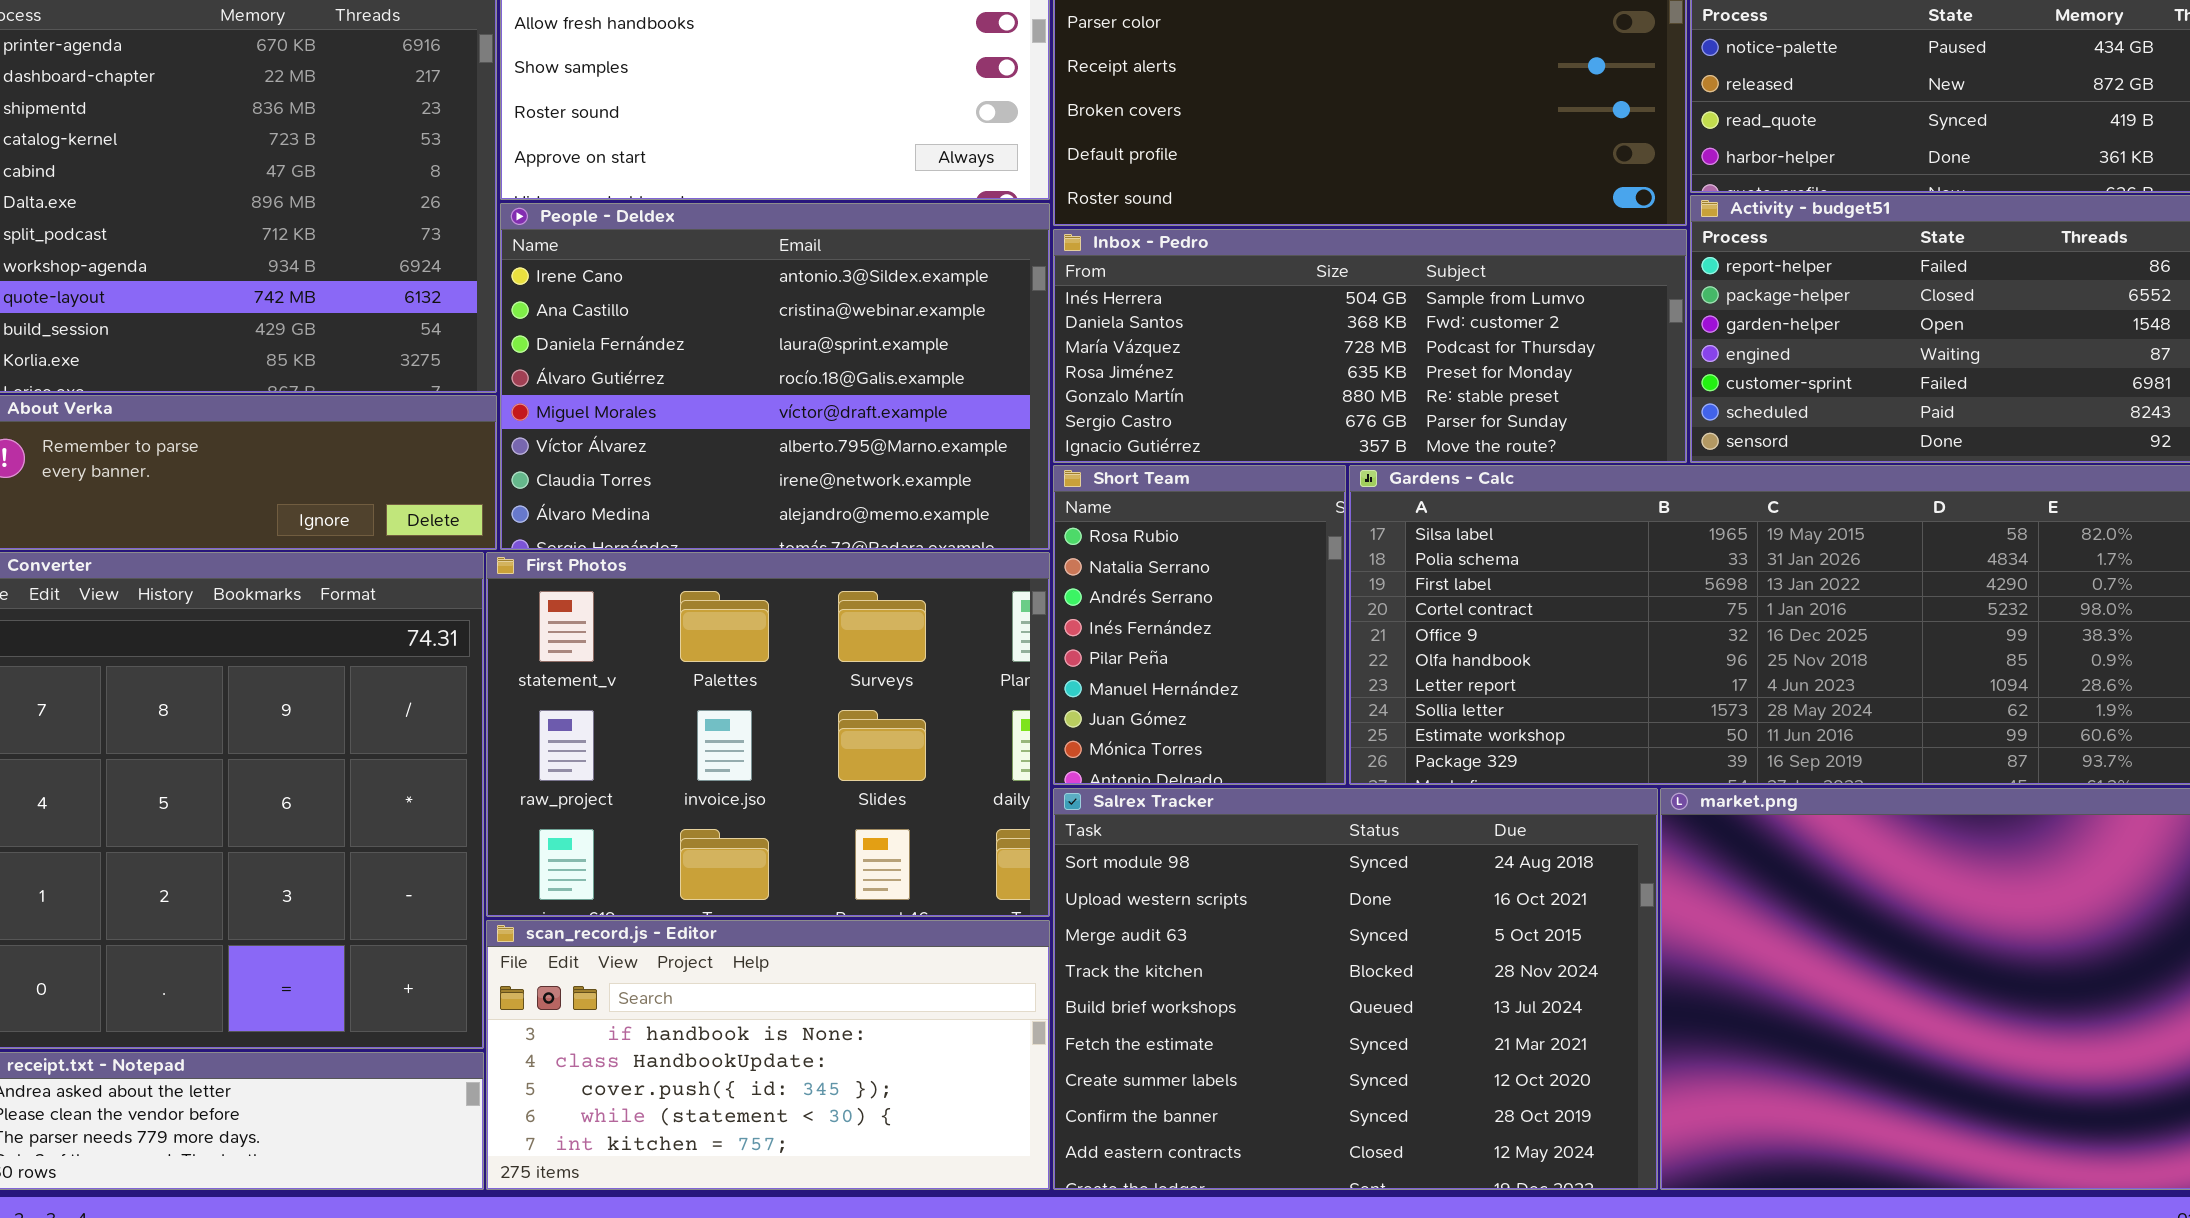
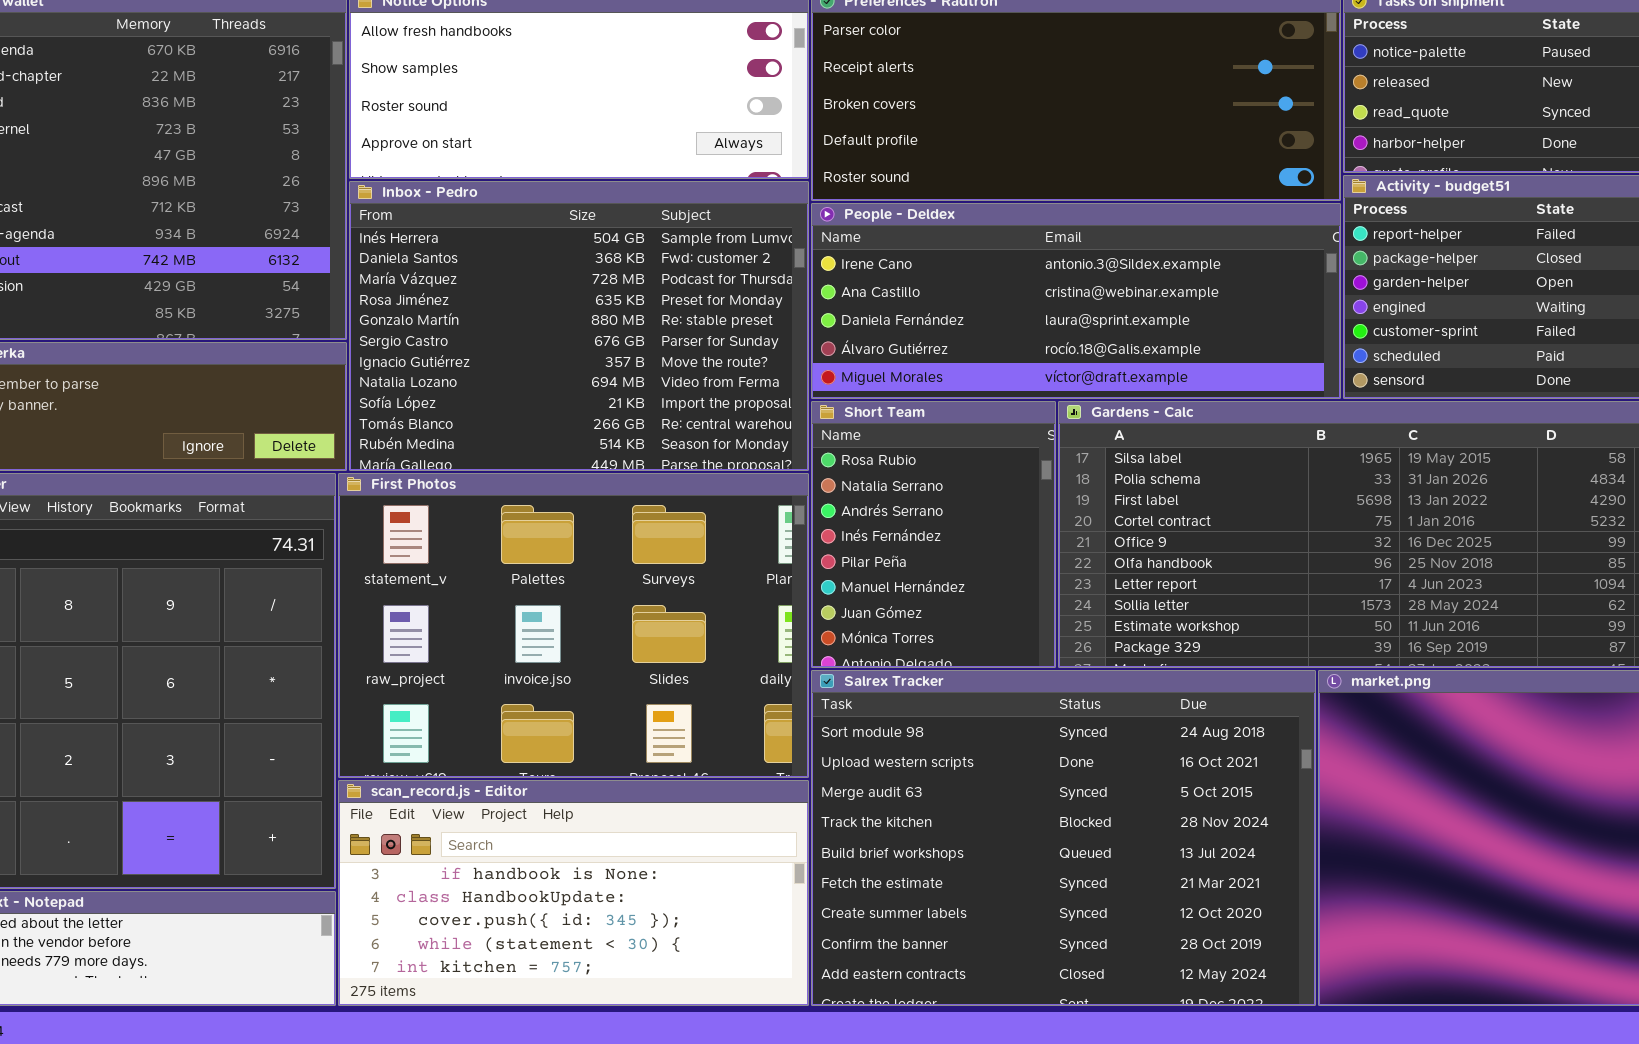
People - Deldex: [500,203,1050,550] -> [811,203,1341,399], moved, resized
Inbox - Pedro: [1053,229,1687,463] -> [349,181,809,471], moved, resized

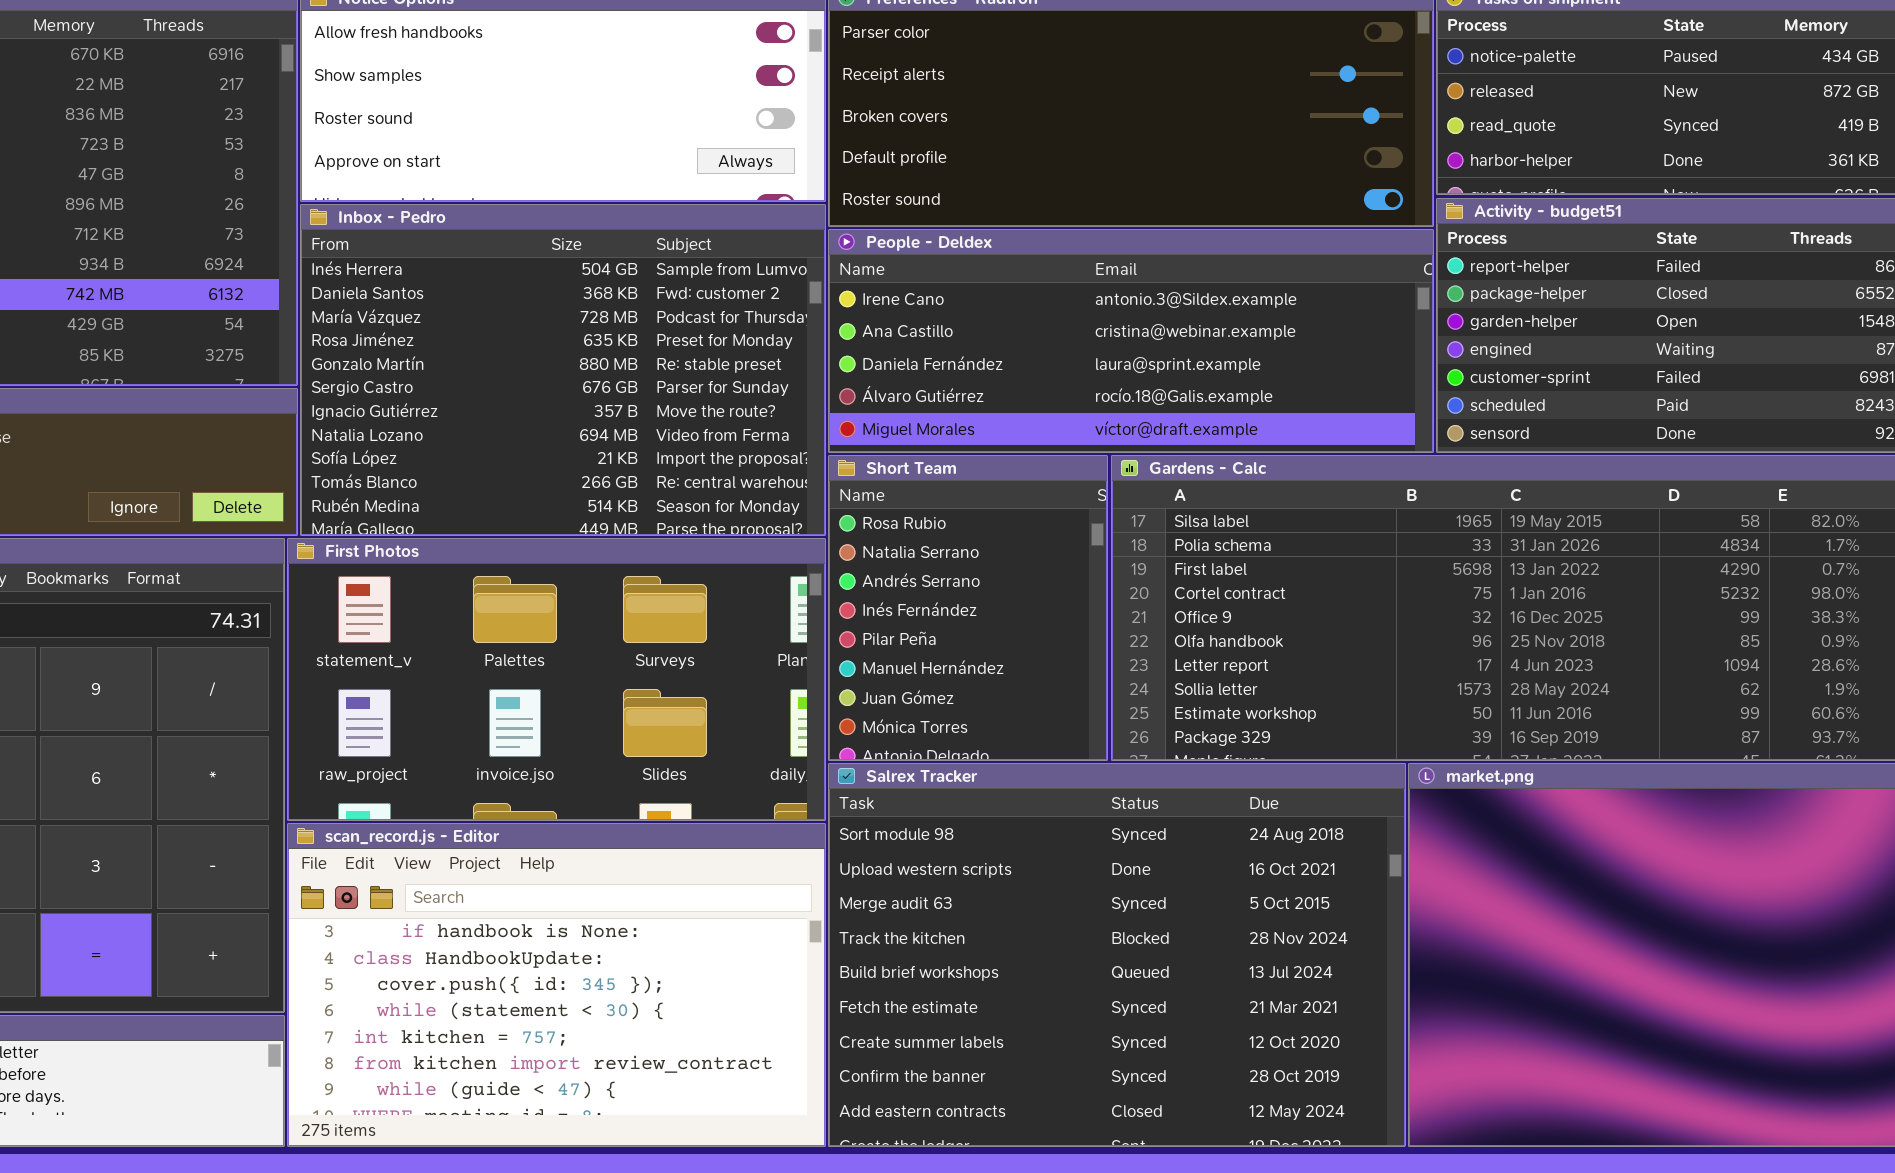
First Photos: [338,473,809,778] -> [287,538,826,821], resized
scan_record.js - Editor: [338,780,809,1006] -> [287,823,826,1147], resized

